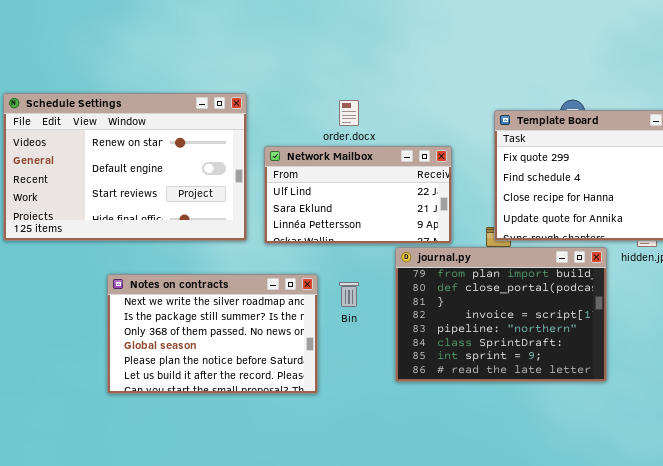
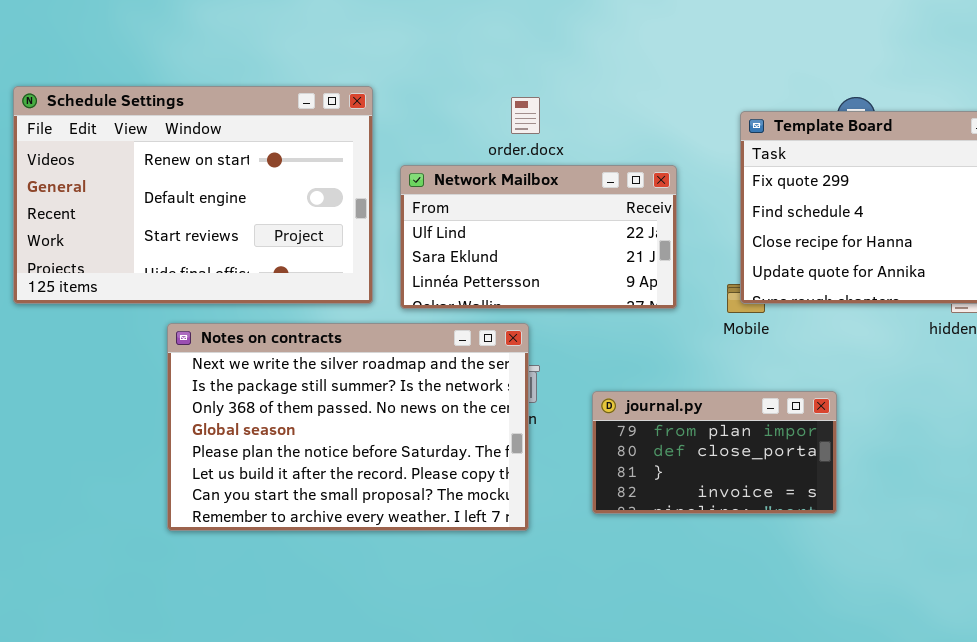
journal.py: [395,247,607,382] -> [592,391,837,514], resized
Notes on contracts: [107,274,318,394] -> [167,323,529,531], resized

